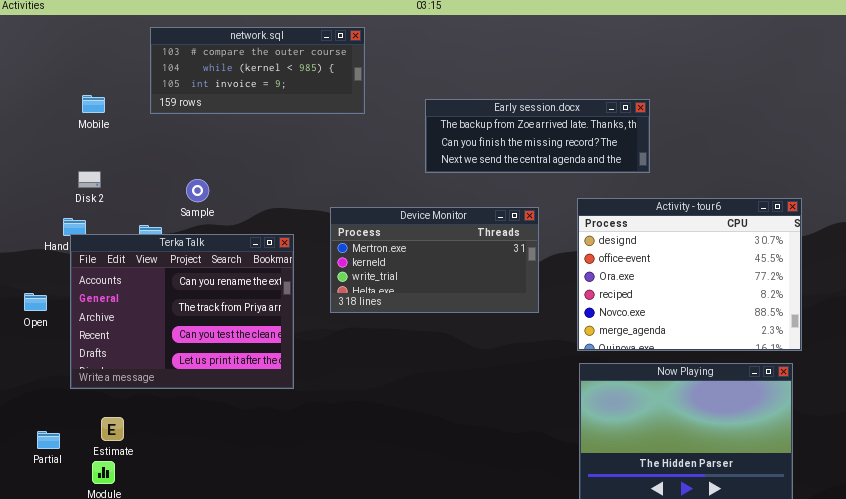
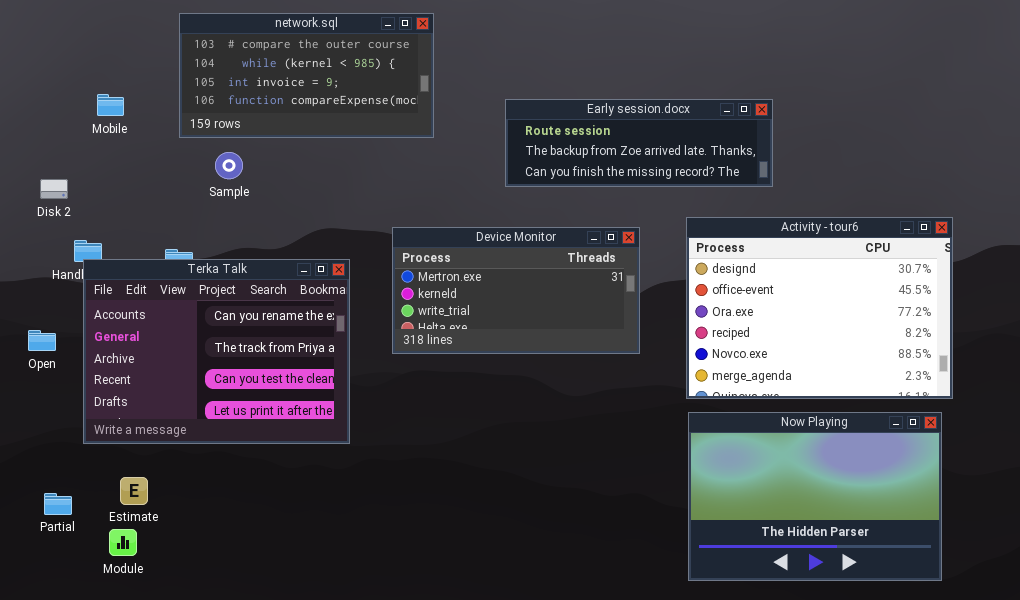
network.sql: [150,27,365,114] -> [179,13,434,138], resized
Early session.docx: [425,99,650,173] -> [505,99,773,187], scrolled up 1 row
Disk 2: [78,171,101,188] -> [40,179,68,199], moved
Sample: [186,179,209,202] -> [215,152,243,179], moved

